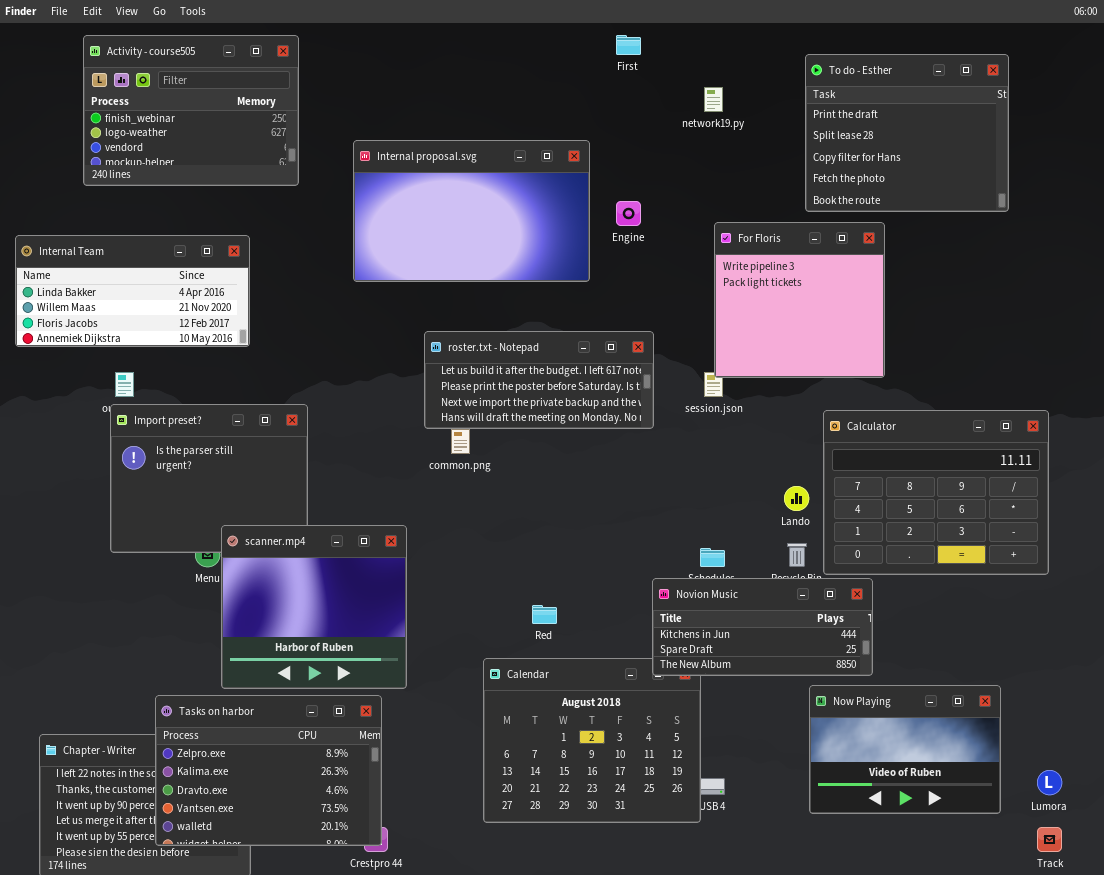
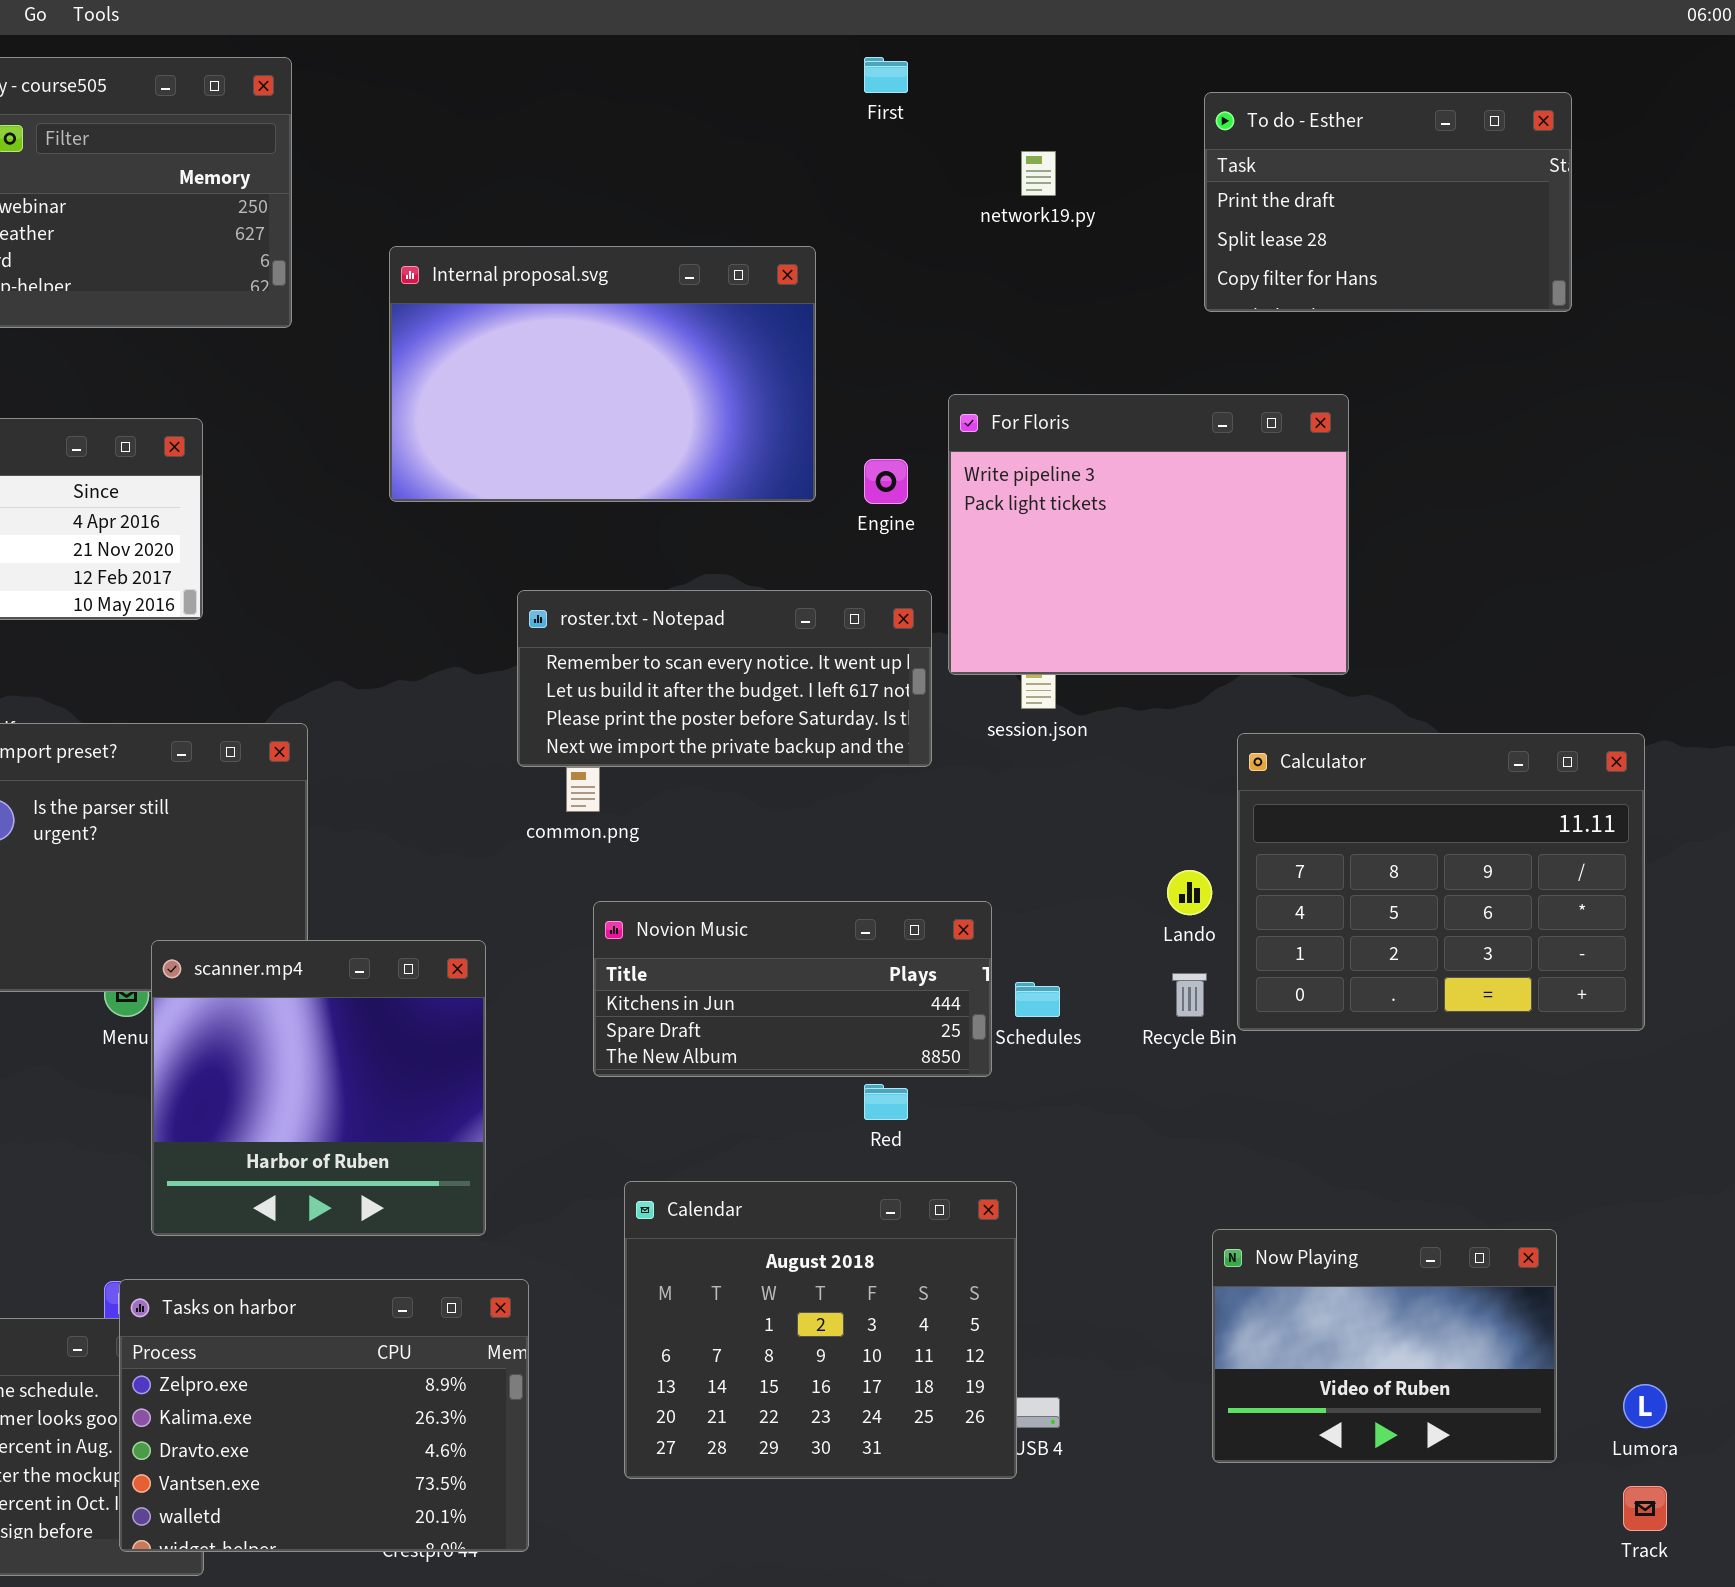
To do - Esther: [805,54,1009,212] -> [1204,92,1572,312], resized
Engine: [616,201,641,226] -> [864,459,908,504], moved
For Floris: [714,222,885,378] -> [948,394,1349,675], resized
roster.txt - Notepad: [424,331,654,429] -> [517,590,932,767], scrolled up 1 row
Novion Music: [652,578,873,676] -> [593,901,992,1077], moved
Red: [532,605,557,624] -> [864,1084,908,1120], moved
Tasks on harbor: [155,695,382,846] -> [119,1279,529,1552], moved

